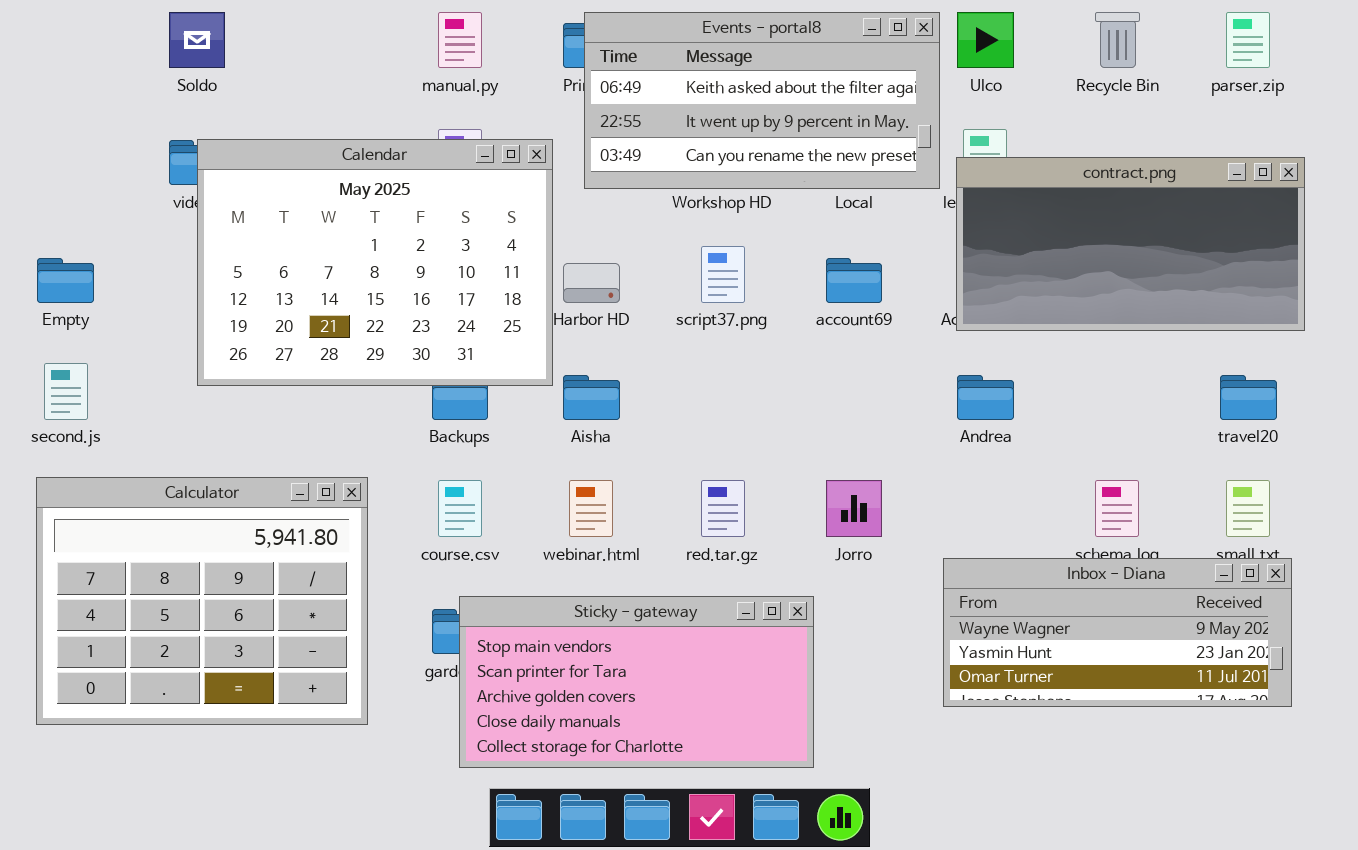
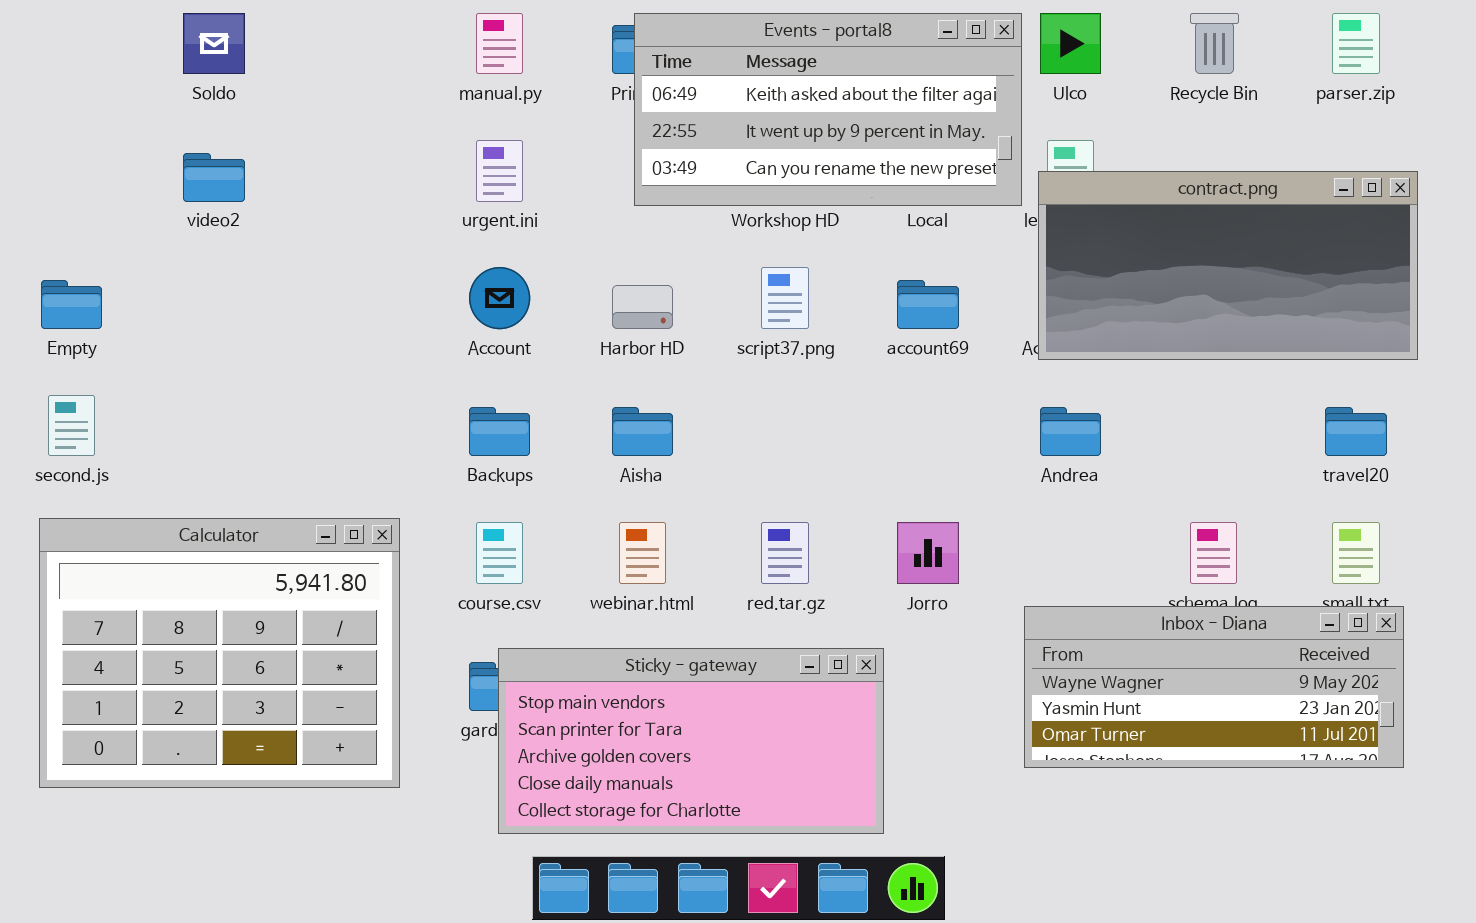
Calendar: [197,139,553,386] -> none, closed

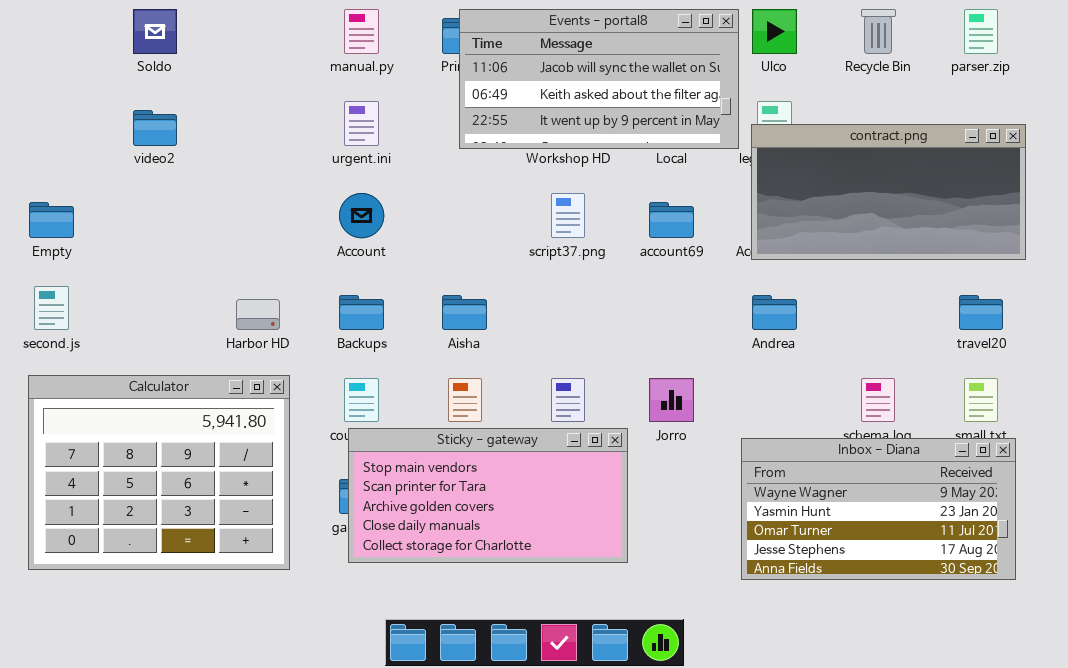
Events - portal8: [634,13,1022,206] -> [459,9,739,149], scrolled up 1 row
Harbor HD: [612,285,673,329] -> [236,299,280,330], moved
Inbox - Diana: [1024,606,1404,768] -> [741,438,1016,580], resized
Sticky - gateway: [498,648,884,834] -> [348,428,628,563], moved

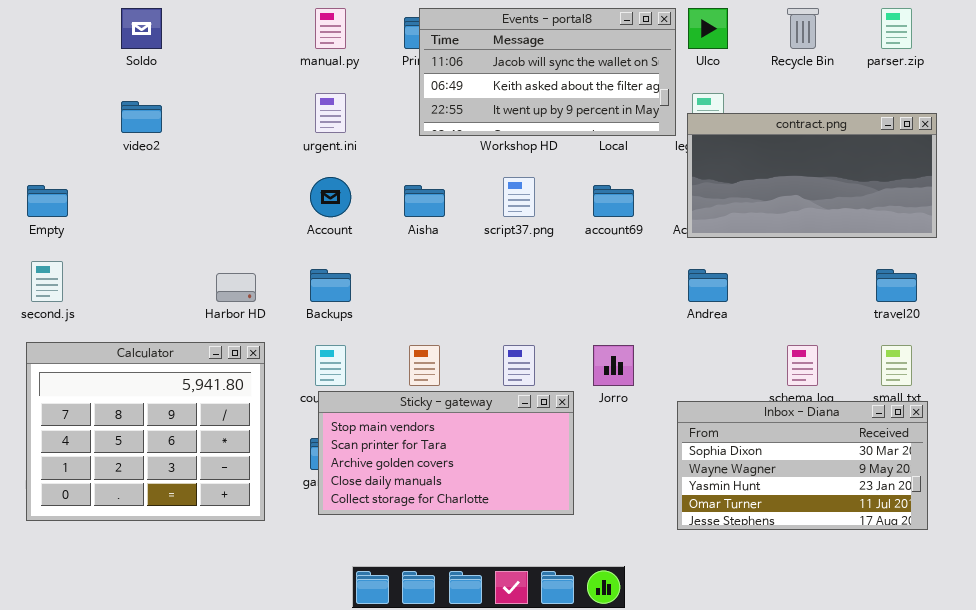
Aisha: [442,295,487,330] -> [404,185,445,217], moved
Inbox - Diana: [741,438,1016,580] -> [677,401,928,530], scrolled up 1 row

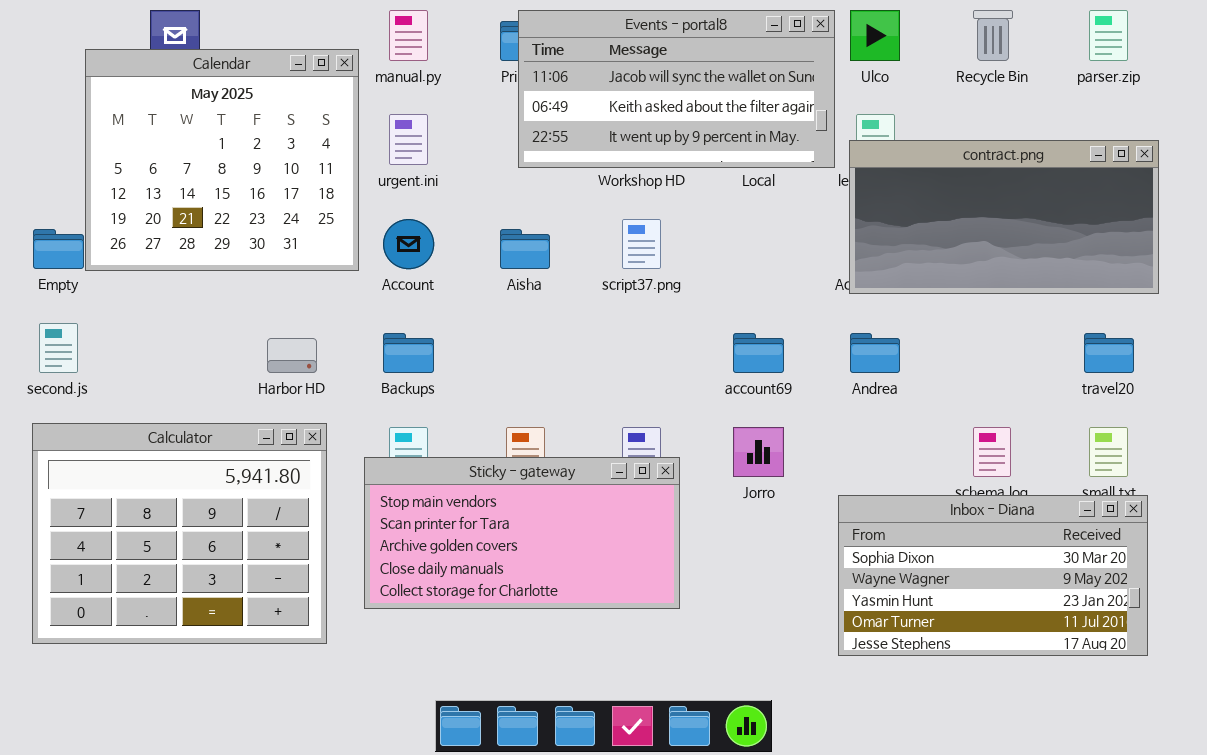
Calendar: none -> [85,49,359,271], opened
account69: [593,185,634,217] -> [733,333,784,373], moved
Sticky - gateway: [318,391,574,515] -> [364,457,680,609], moved

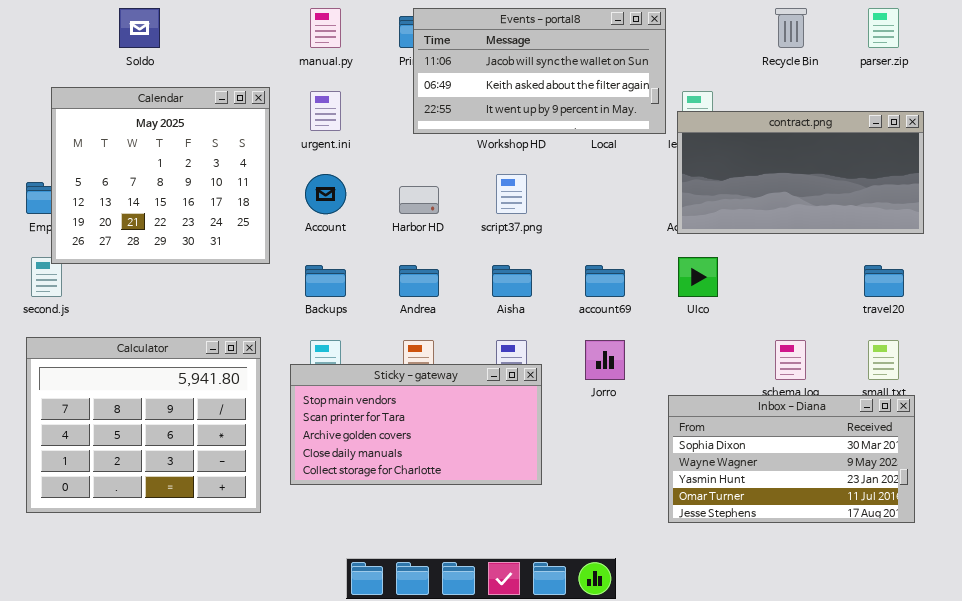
Ulco: [850,10,900,61] -> [678,257,718,297], moved
Calendar: [85,49,359,271] -> [51,87,270,264], moved
Aisha: [500,229,550,269] -> [492,265,532,297], moved
Andrea: [850,333,900,373] -> [399,265,439,297], moved
Harbor HD: [267,338,317,373] -> [399,186,439,214], moved

